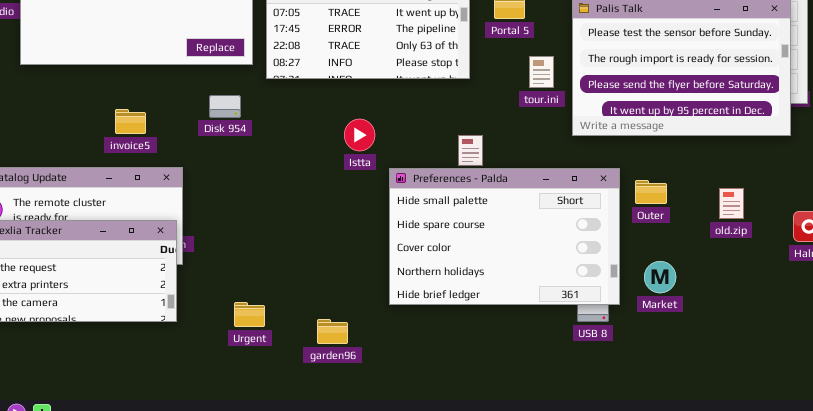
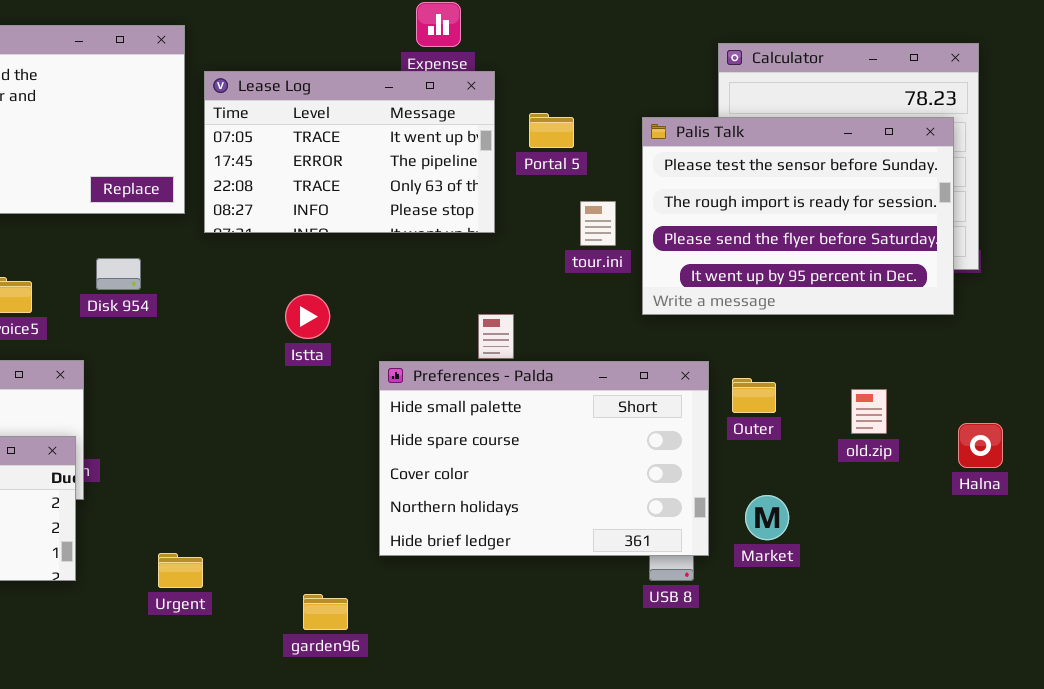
Disk 954: [209,95,241,118] -> [96,258,141,290], moved
Istta: [344,119,375,151] -> [285,294,330,339], moved
garden96: [317,319,348,344] -> [303,594,348,630], moved

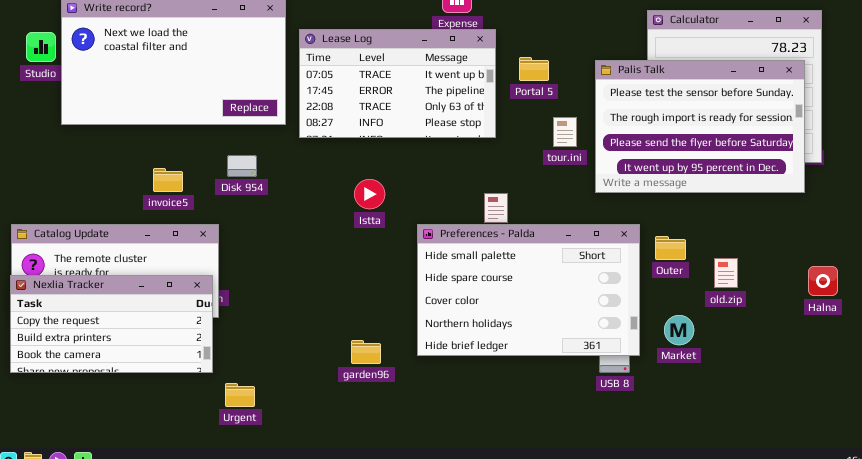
old.zip: [851,389,887,434] -> [714,258,738,288], moved
Urgent: [158,553,203,588] -> [225,383,255,407], moved
garden96: [303,594,348,630] -> [351,340,381,364], moved

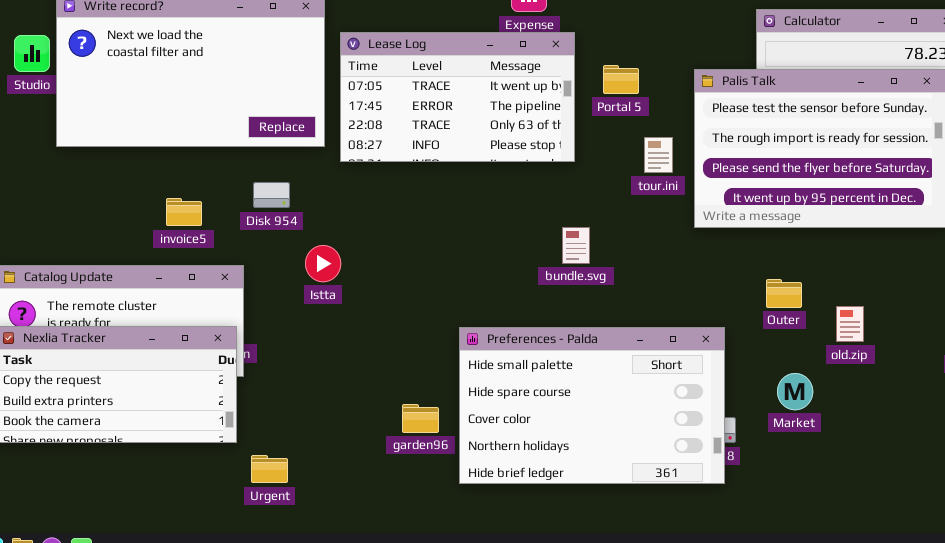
Istta: [354,179,385,209] -> [305,245,341,282], moved
Preferences - Palda: [417,224,640,356] -> [459,327,725,484], moved

